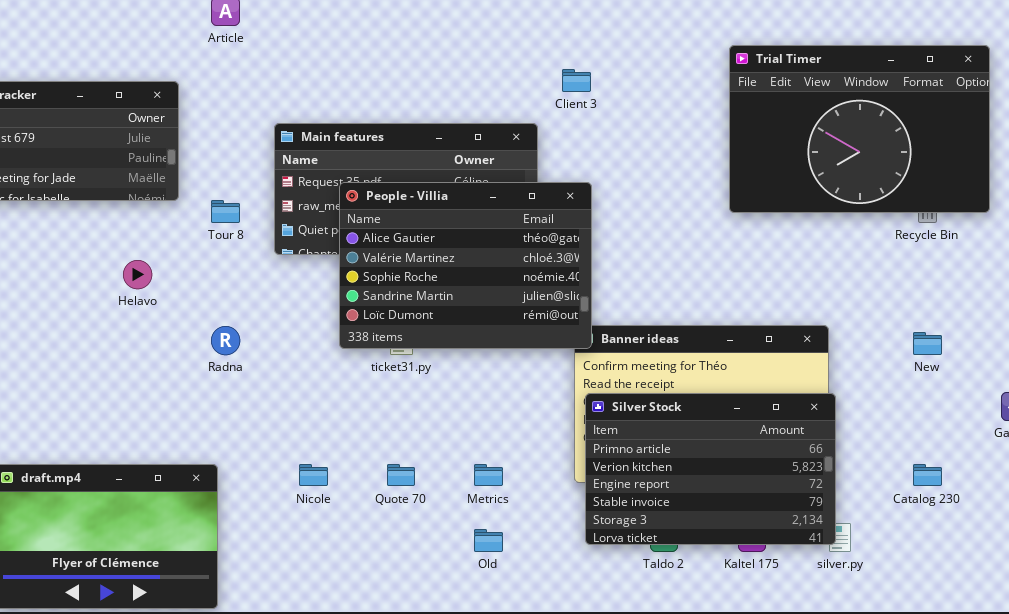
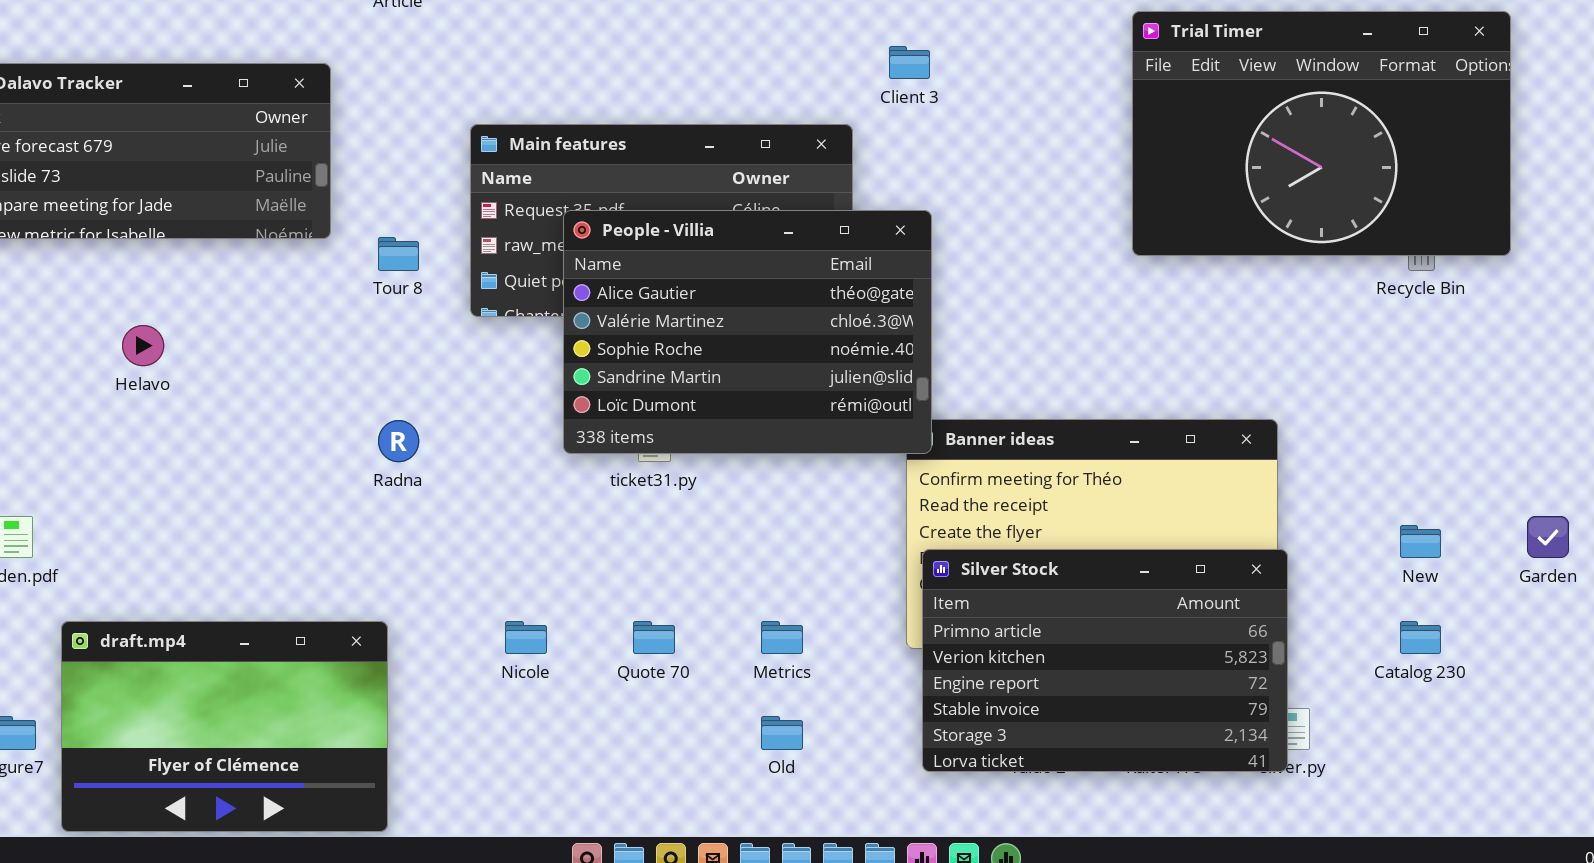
Helavo: [123,260,152,289] -> [122,325,164,366], moved
New: [913,332,942,355] -> [1400,525,1441,558], moved
Silver Stock: [585,393,836,545] -> [922,549,1288,772], moved

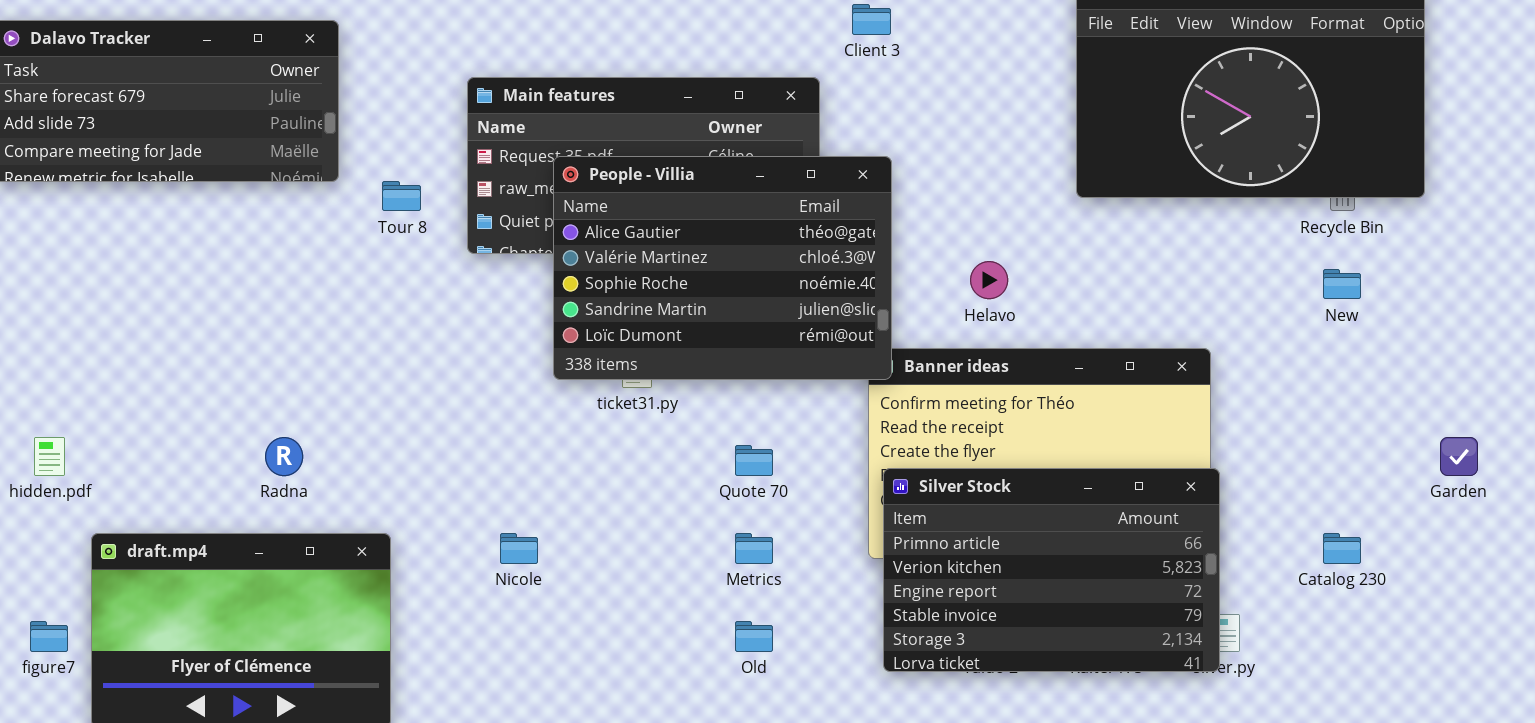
Helavo: [122,325,164,366] -> [970,261,1008,299], moved
Radna: [378,420,419,462] -> [265,437,303,476], moved
New: [1400,525,1441,558] -> [1323,269,1361,299], moved
Quote 70: [633,621,675,654] -> [735,445,773,476], moved

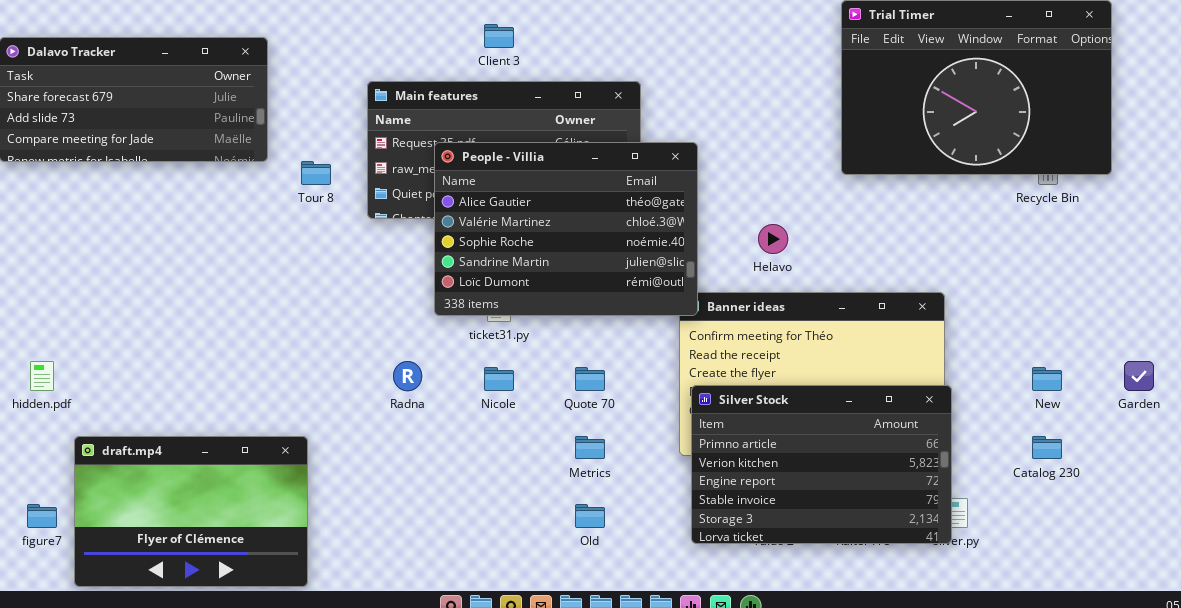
Client 3: [852,4,891,35] -> [484,24,514,48], moved
New: [1323,269,1361,299] -> [1032,367,1062,391], moved
Radna: [265,437,303,476] -> [393,361,422,391], moved
Nicole: [500,533,538,564] -> [484,367,514,391], moved

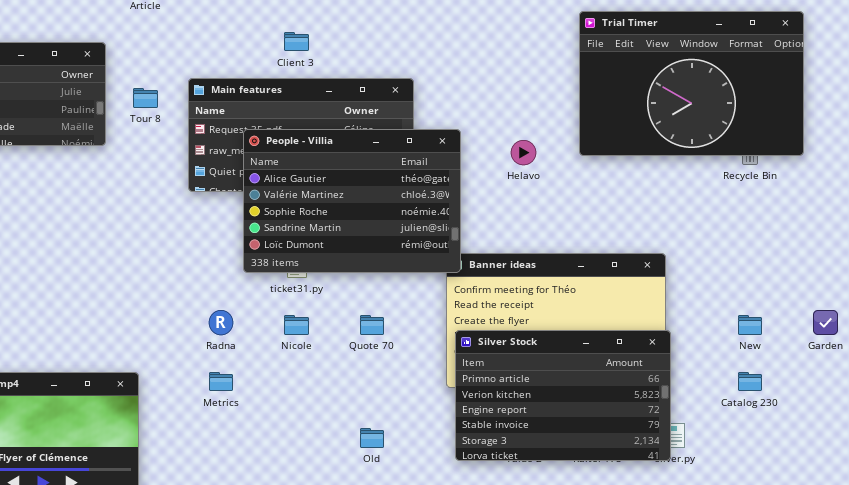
Tour 8: [301,161,331,185] -> [133,88,158,108], moved
Helavo: [758,224,788,254] -> [511,140,536,165], moved
Metrics: [575,436,605,459] -> [209,372,233,391], moved

